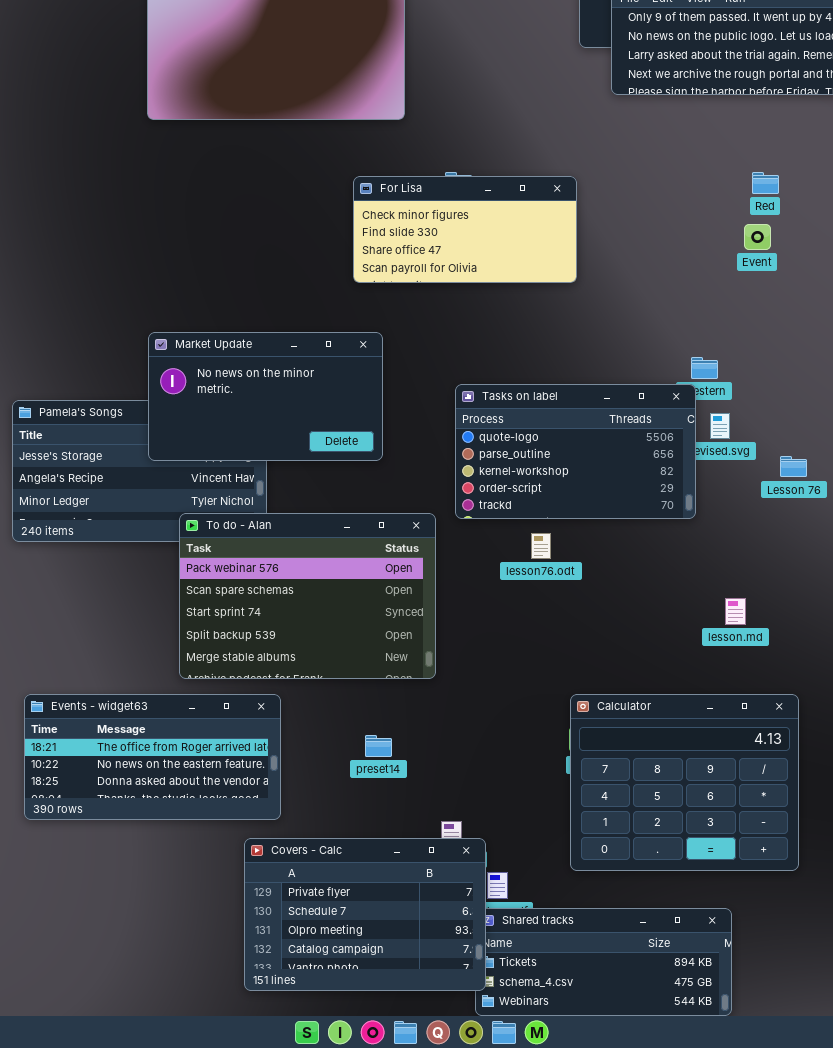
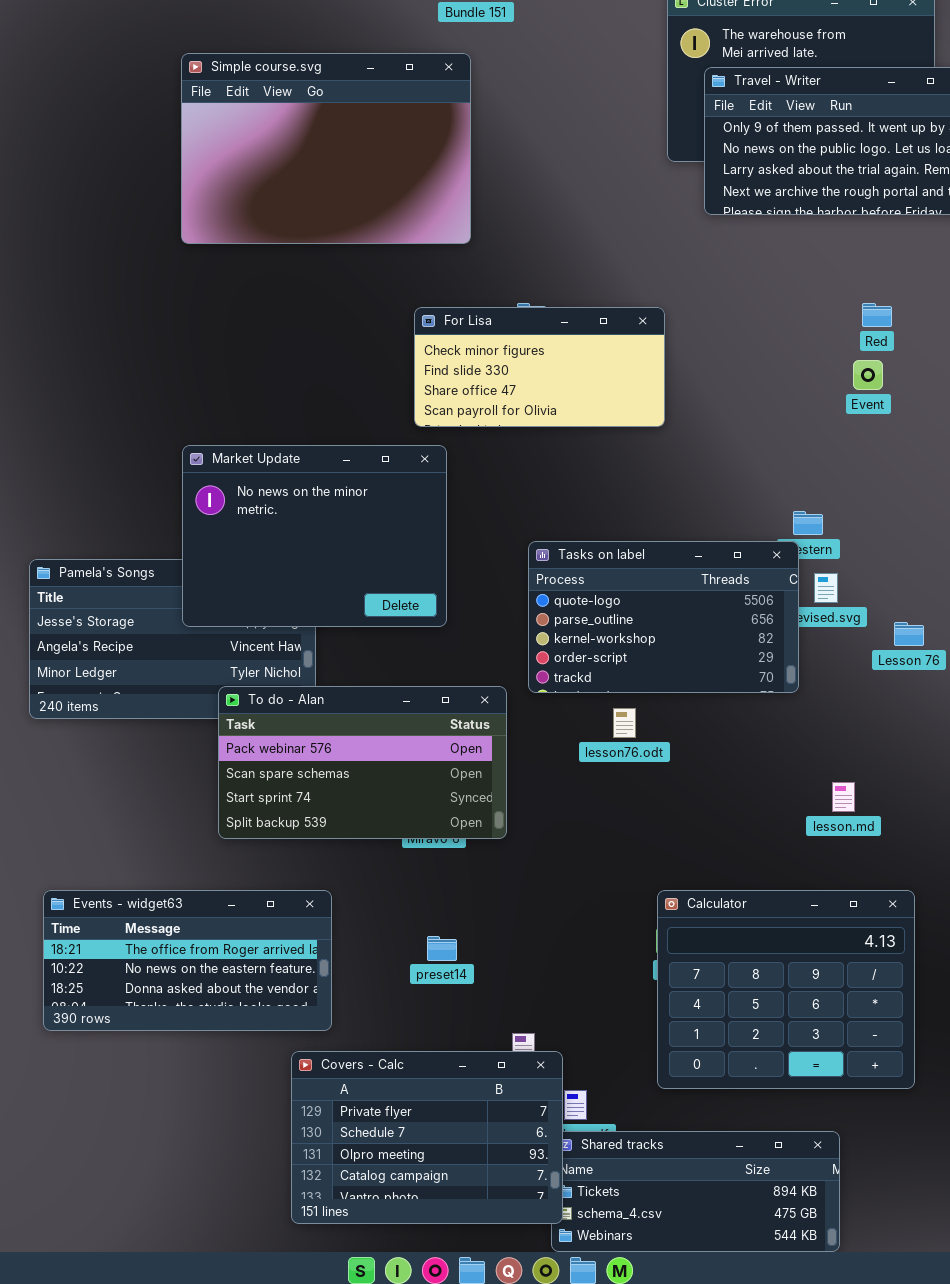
Market Update: [148,332,383,461] -> [182,445,447,627], resized
To do - Alan: [179,513,436,679] -> [218,686,507,839], resized

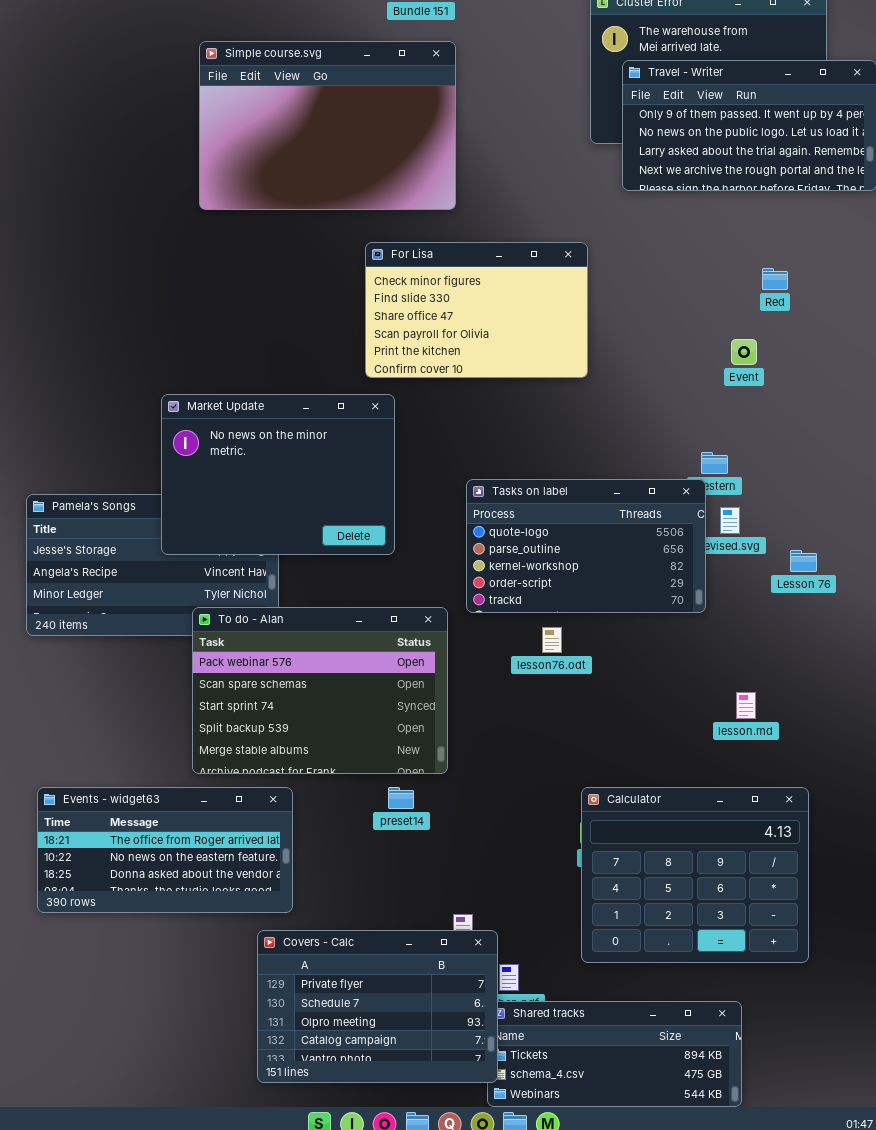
Simple course.svg: [181,53,471,244] -> [199,41,456,210], moved
For Lisa: [414,307,665,427] -> [365,242,588,378], resized
Event: [853,360,883,390] -> [731,339,757,365], moved
To do - Alan: [218,686,507,839] -> [192,607,448,774], resized
preset14: [427,936,457,961] -> [388,787,414,809], moved

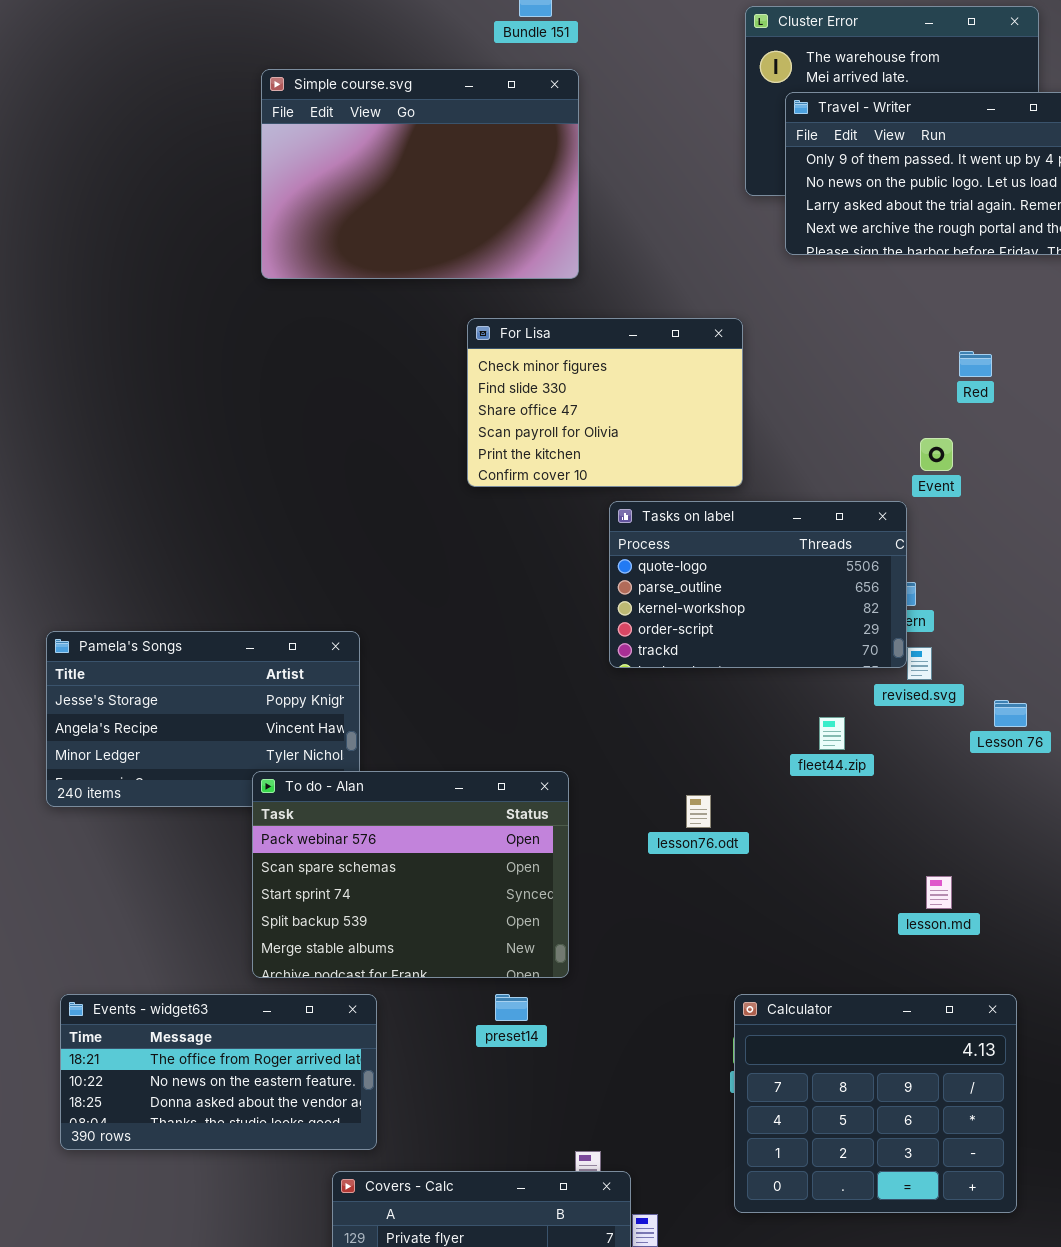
Market Update: [161,394,395,555] -> none, closed
Tasks on label: [466,479,706,613] -> [609,501,907,668], moved

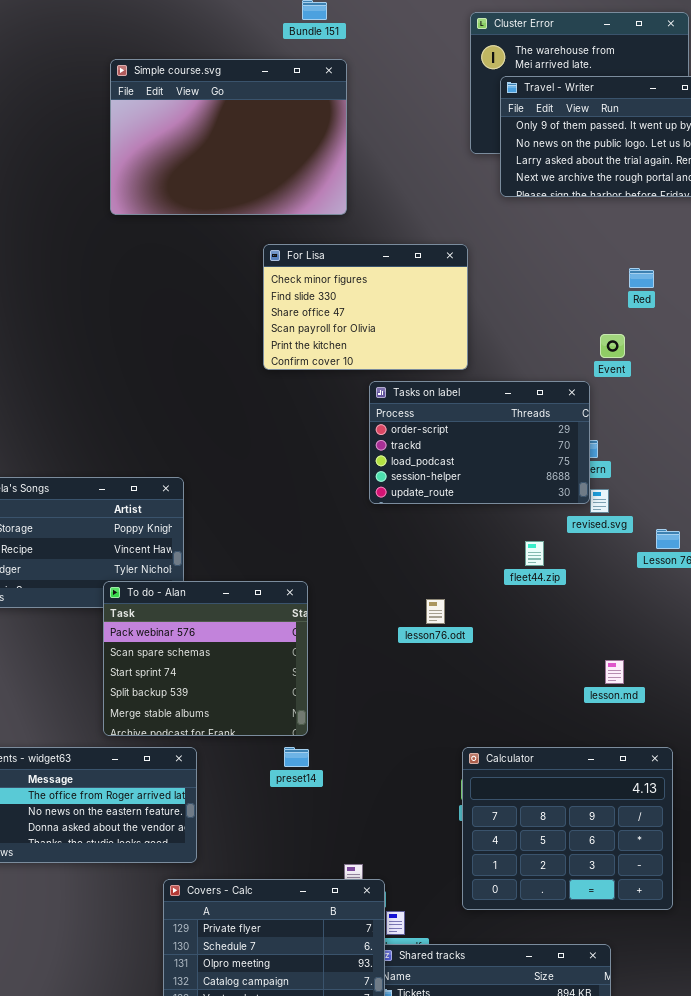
Tasks on label: [609,501,907,668] -> [369,381,590,504], scrolled down 3 rows
To do - Alan: [252,771,569,978] -> [103,581,308,736], resized

